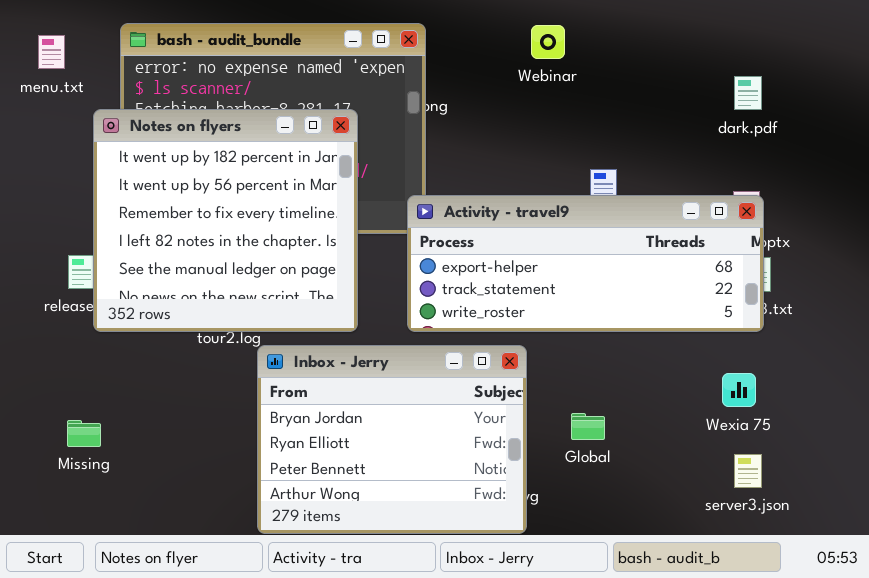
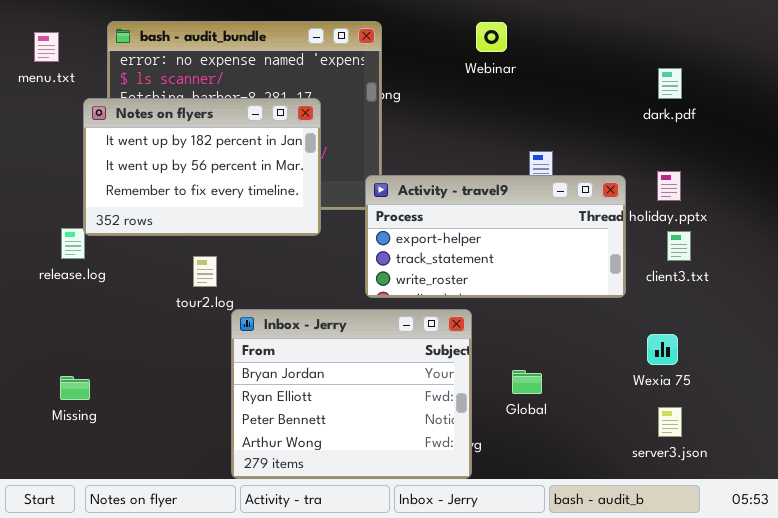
Notes on flyers: [93,109,358,332] -> [83,98,321,236], resized
Activity - travel9: [407,195,764,332] -> [365,175,626,298], resized

